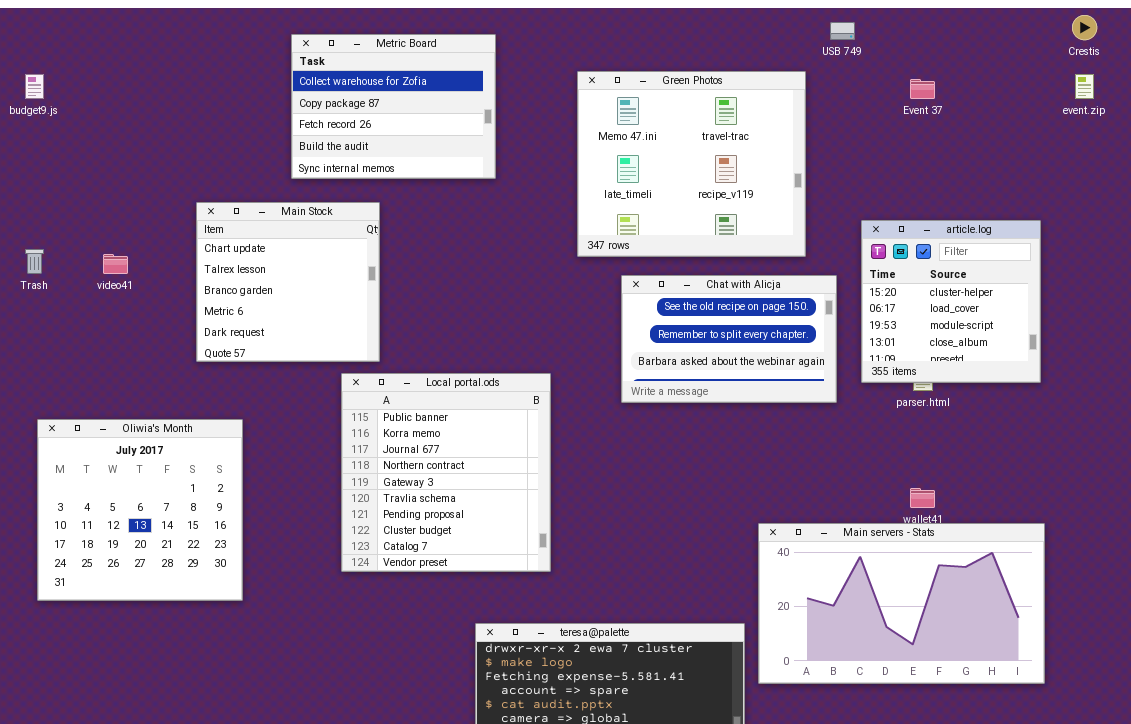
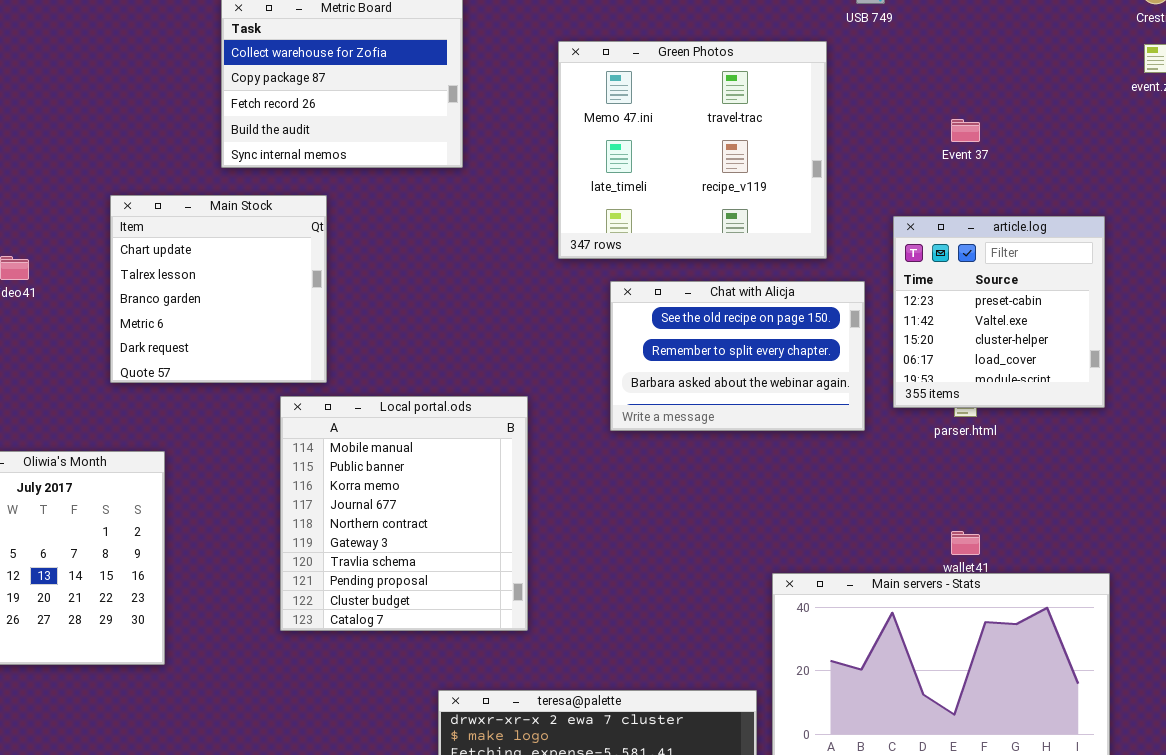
Event 37: [910,79,935,99] -> [951,119,980,142], moved
article.log: [861,220,1041,383] -> [893,216,1105,408], scrolled up 2 rows
Local portal.ods: [341,373,551,572] -> [280,396,528,631], scrolled up 1 row

